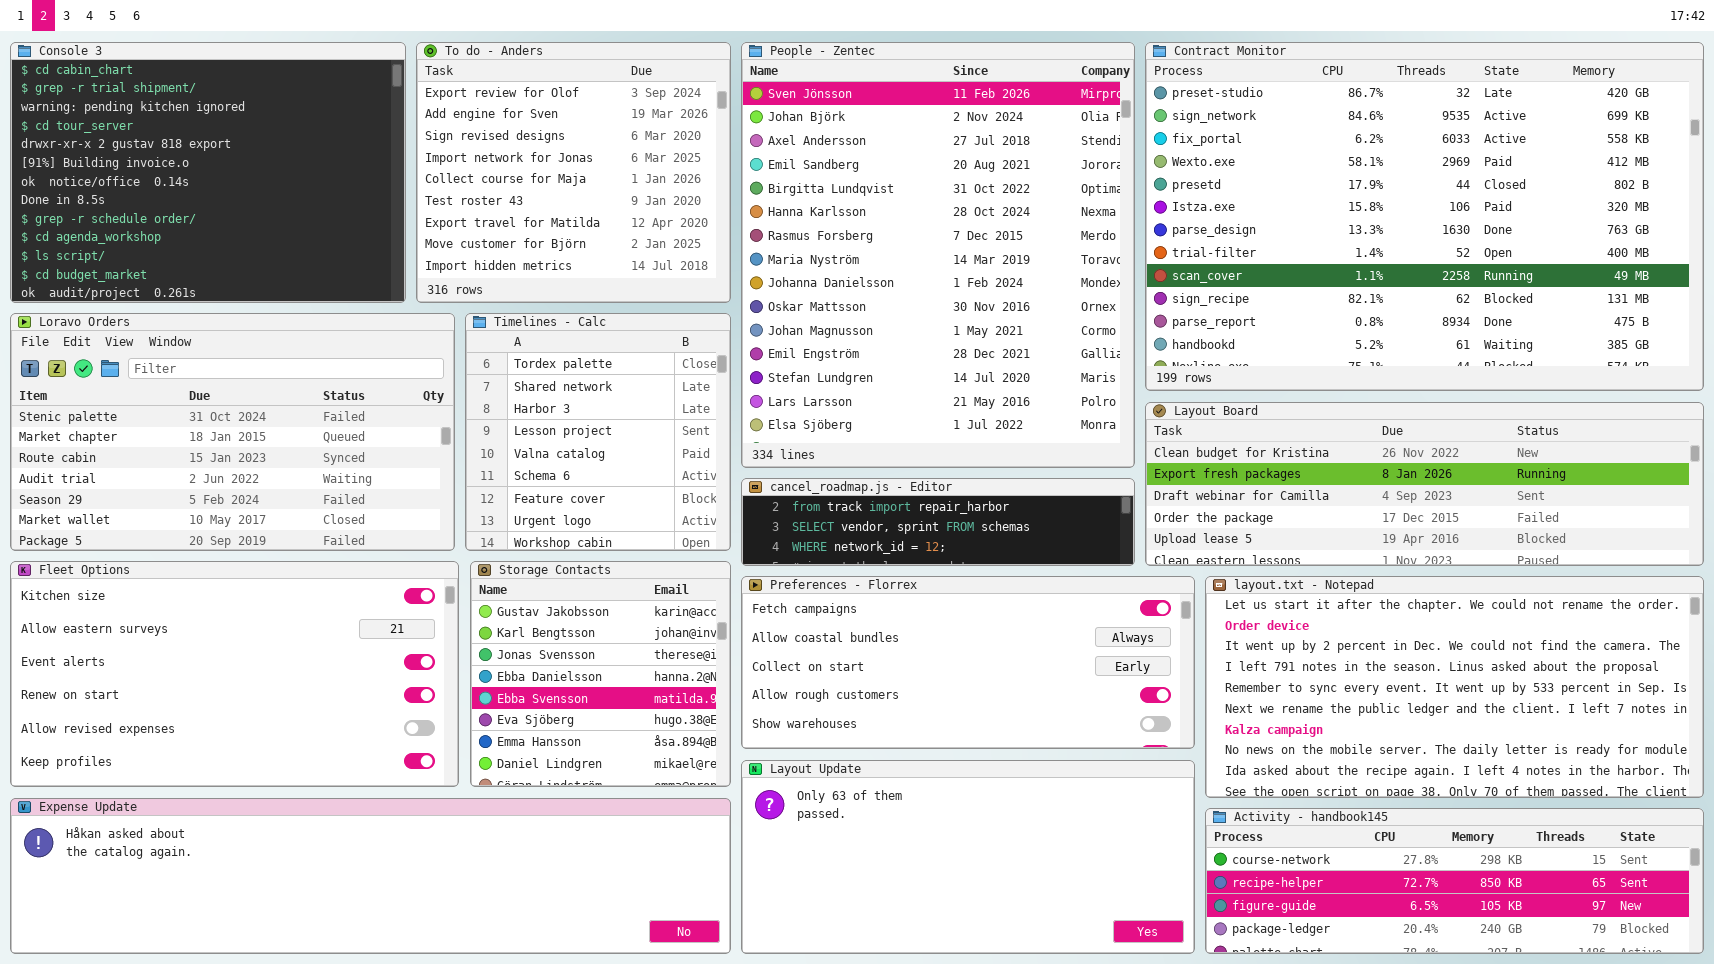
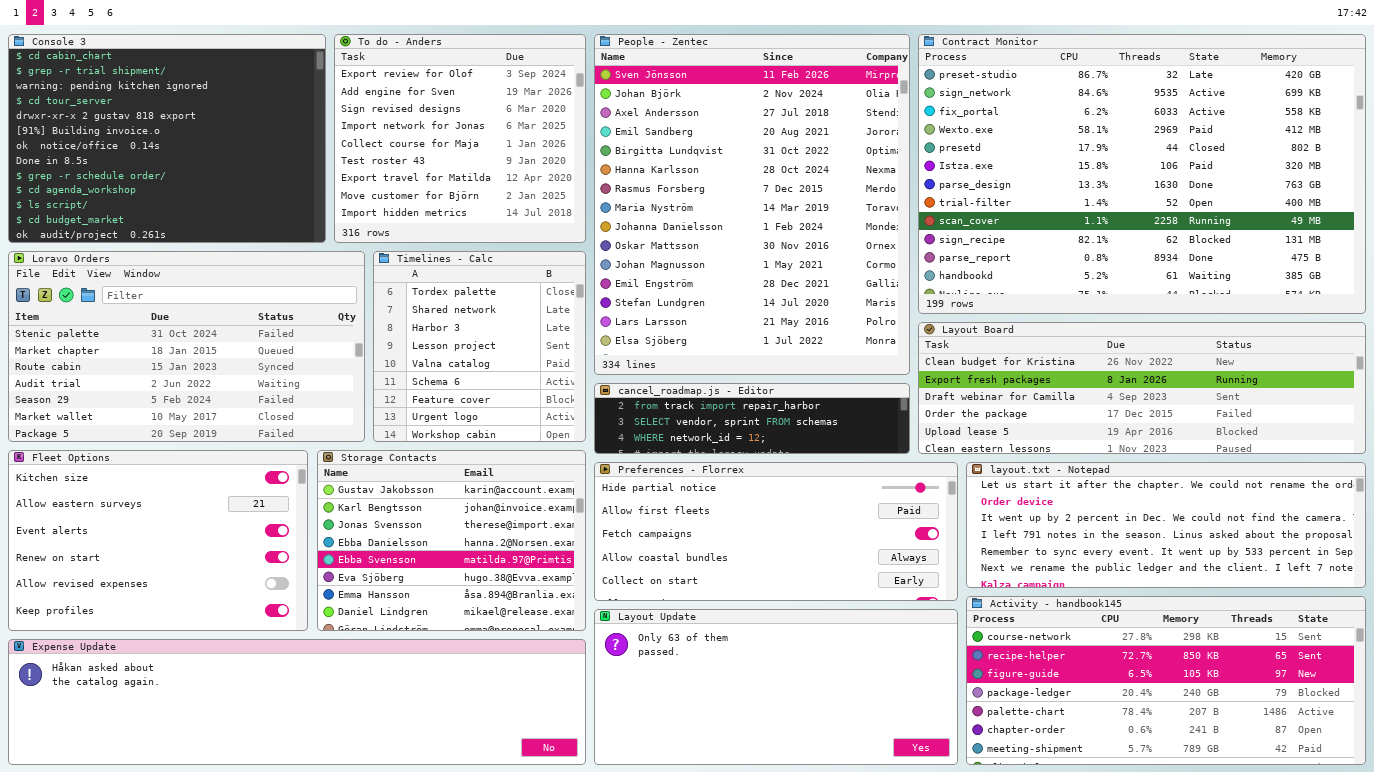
Fleet Options: [10,561,459,787] -> [8,450,308,631], resized
Storage Contacts: [470,561,731,787] -> [317,450,586,631], resized
Preferences - Florrex: [741,576,1195,749] -> [594,462,958,601], scrolled up 2 rows
layout.txt - Notepad: [1205,576,1704,798] -> [966,462,1366,588], resized
Activity - handbook145: [1205,808,1704,954] -> [966,596,1366,765], resized

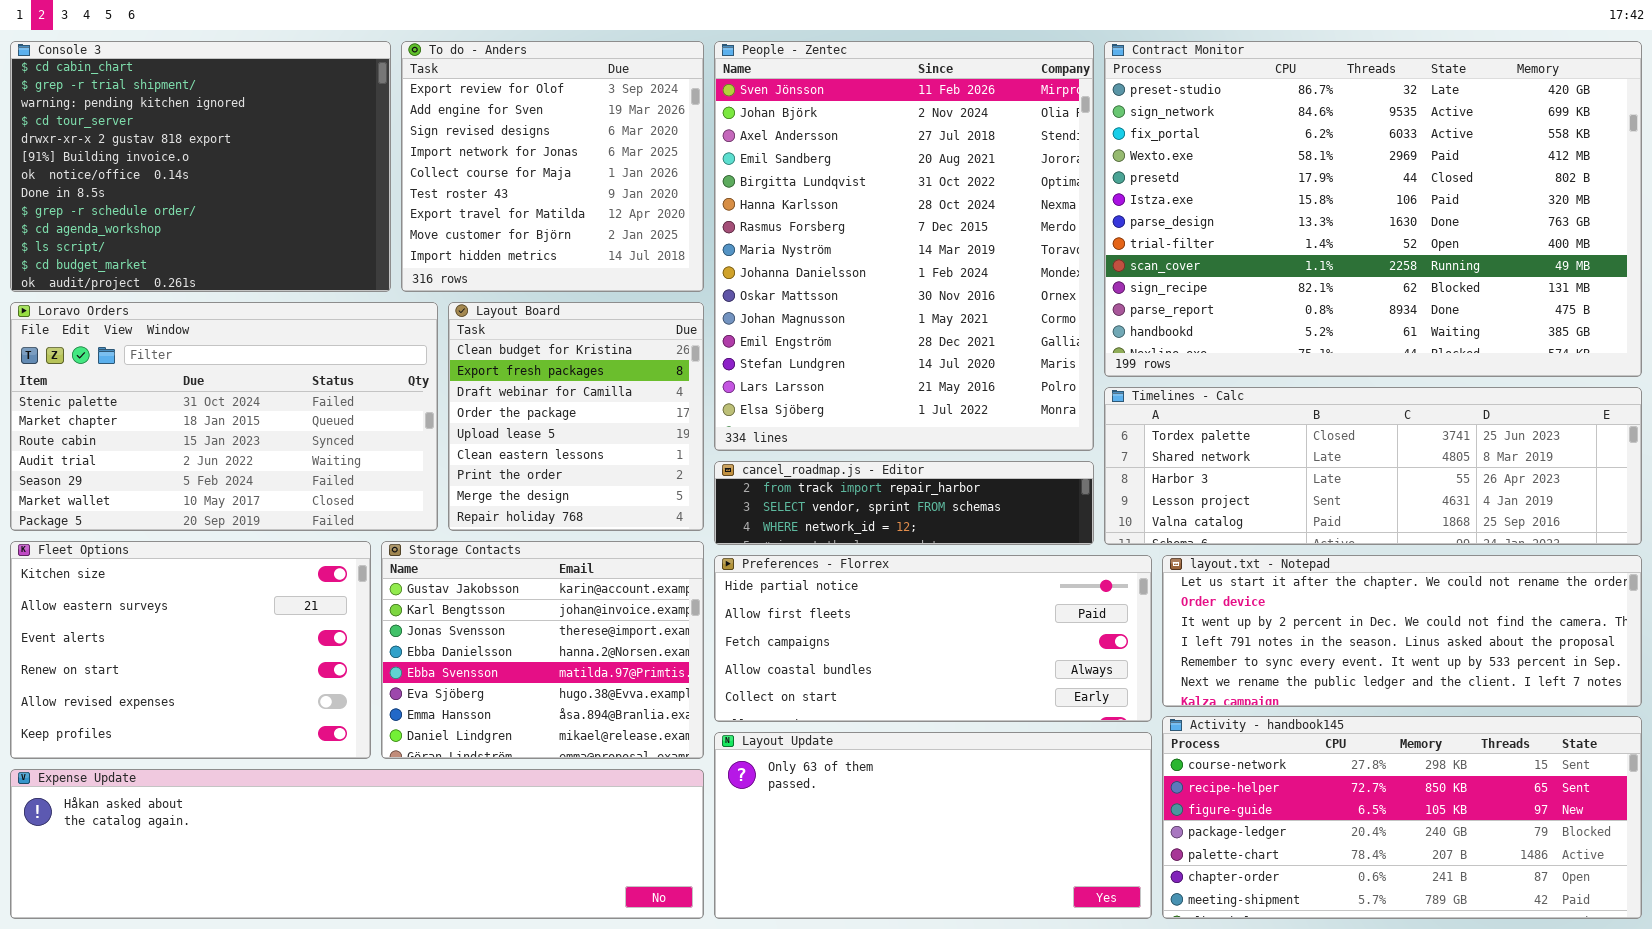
Timelines - Calc: [373,251,586,442] -> [1104,387,1642,545], moved, resized
Layout Board: [918,322,1366,454] -> [448,302,704,531], moved, resized

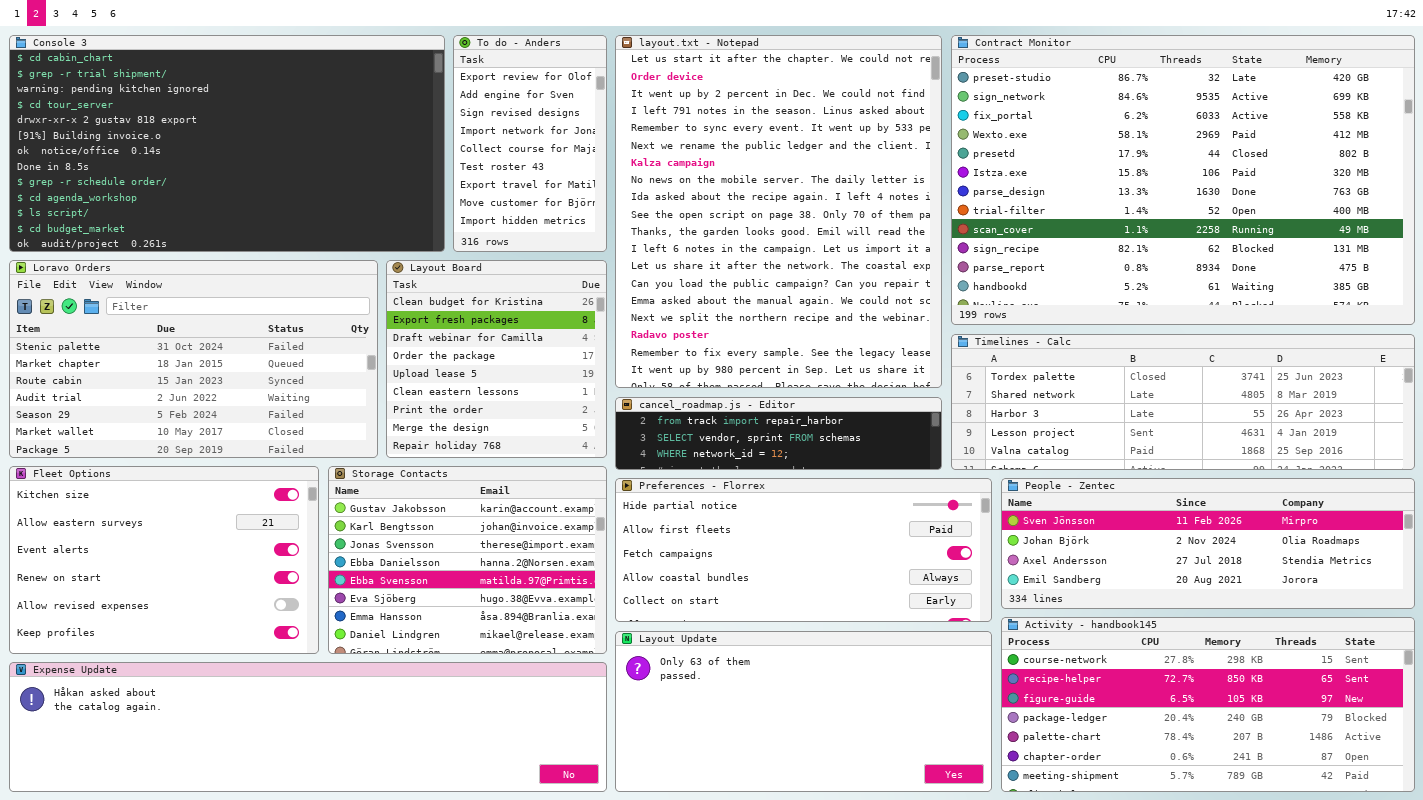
Console 3: [10,41,391,292] -> [9,35,445,252], resized
To do - Anders: [401,41,704,292] -> [453,35,607,252], resized
People - Zentec: [714,41,1094,451] -> [1001,478,1415,609], moved, resized
layout.txt - Notepad: [1162,555,1642,707] -> [615,35,942,388], moved, resized

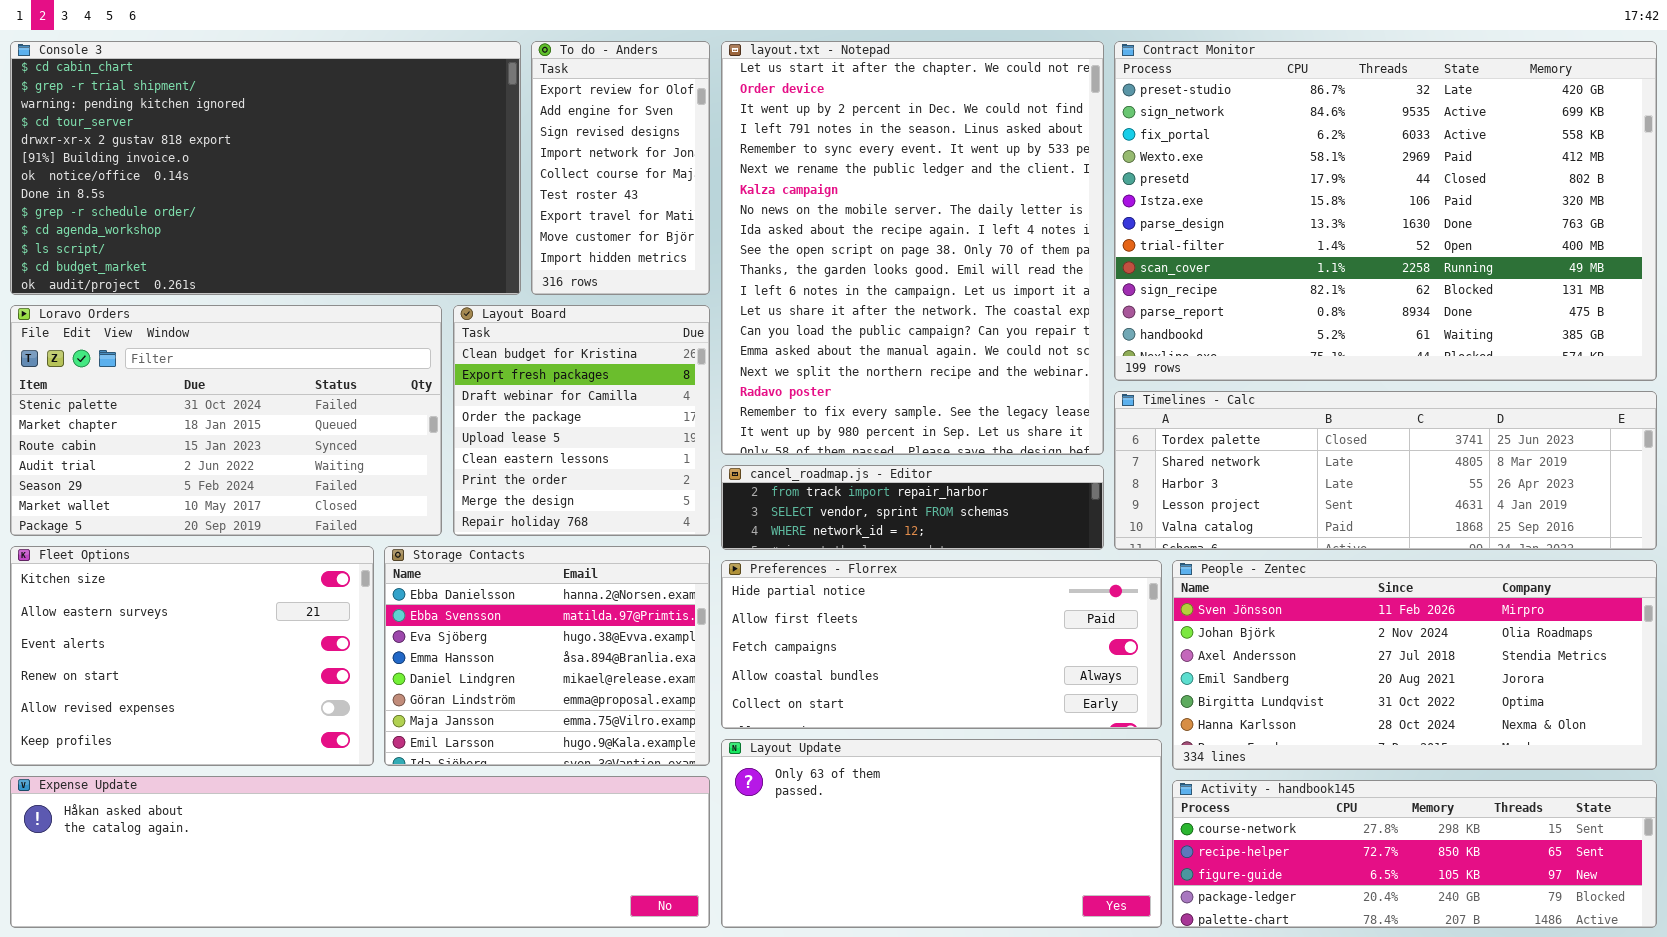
Storage Contacts: [328,466,607,654] -> [384,546,710,766], scrolled down 3 rows
People - Zentec: [1001,478,1415,609] -> [1172,560,1657,770], resized
Activity - handbook145: [1001,617,1415,792] -> [1172,780,1657,928], resized

